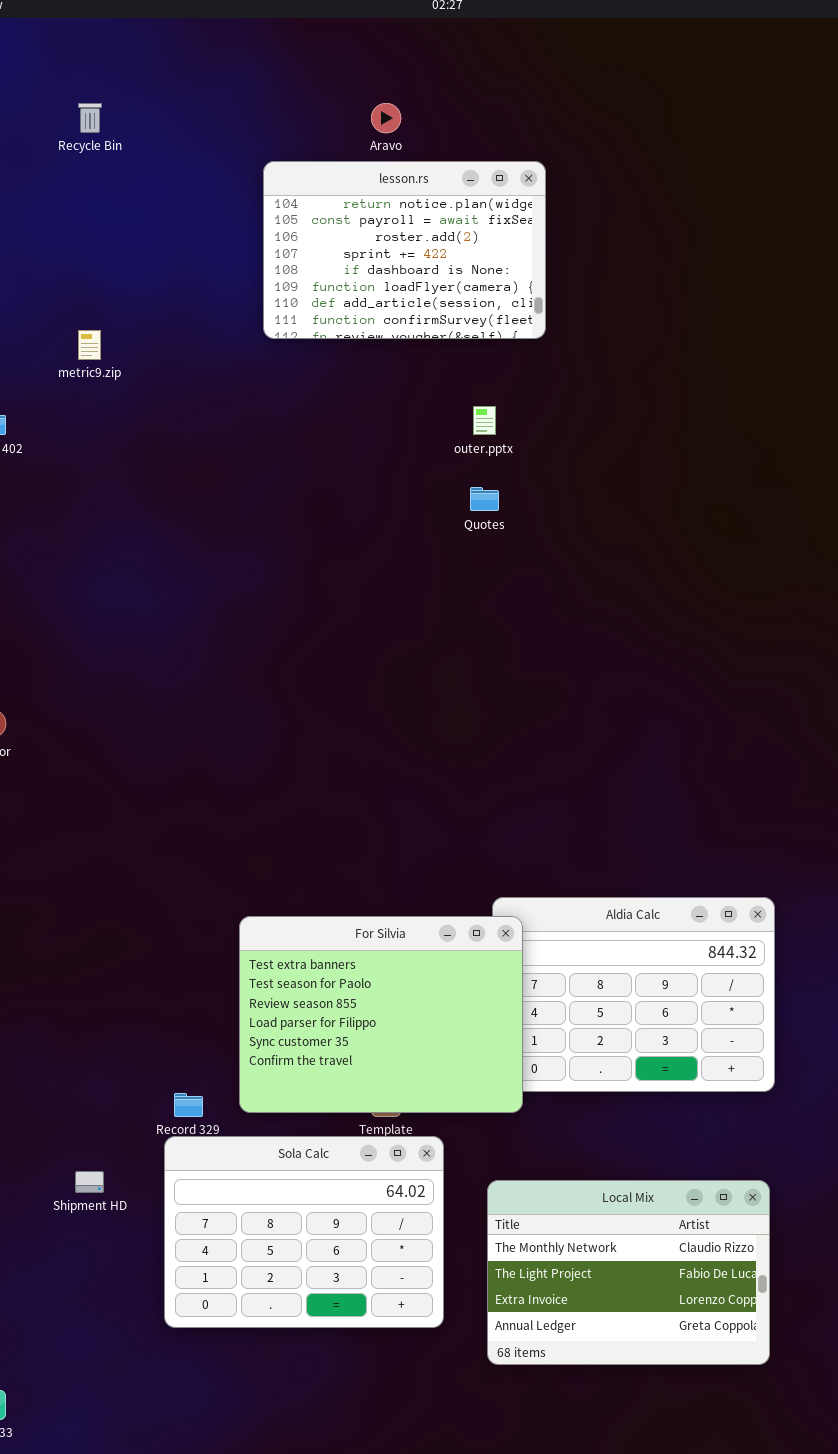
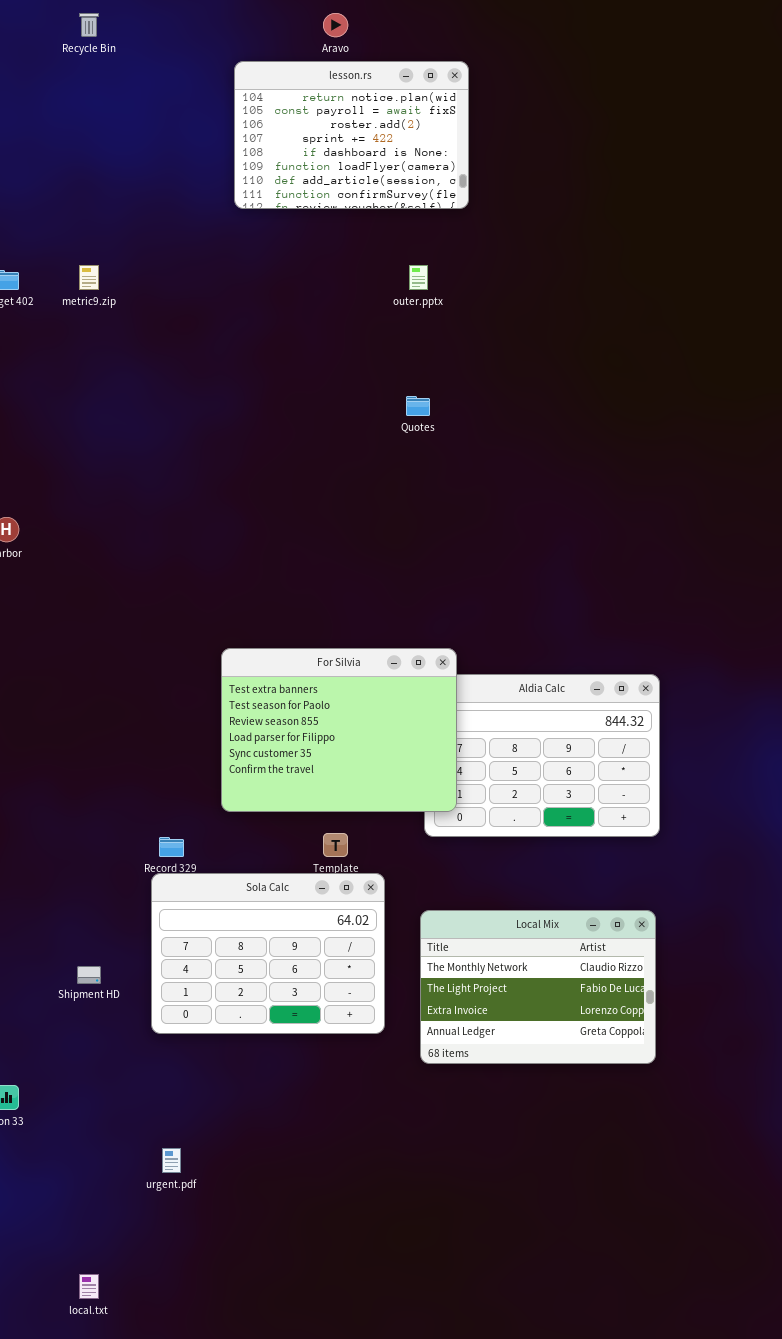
metric9.zip: [78,330,101,360] -> [79,265,99,290], moved
Quotes: [470,487,499,511] -> [406,396,430,416], moved
For Silvia: [239,916,523,1113] -> [221,648,457,812], moved
Shipment HD: [75,1171,104,1193] -> [77,966,101,984], moved

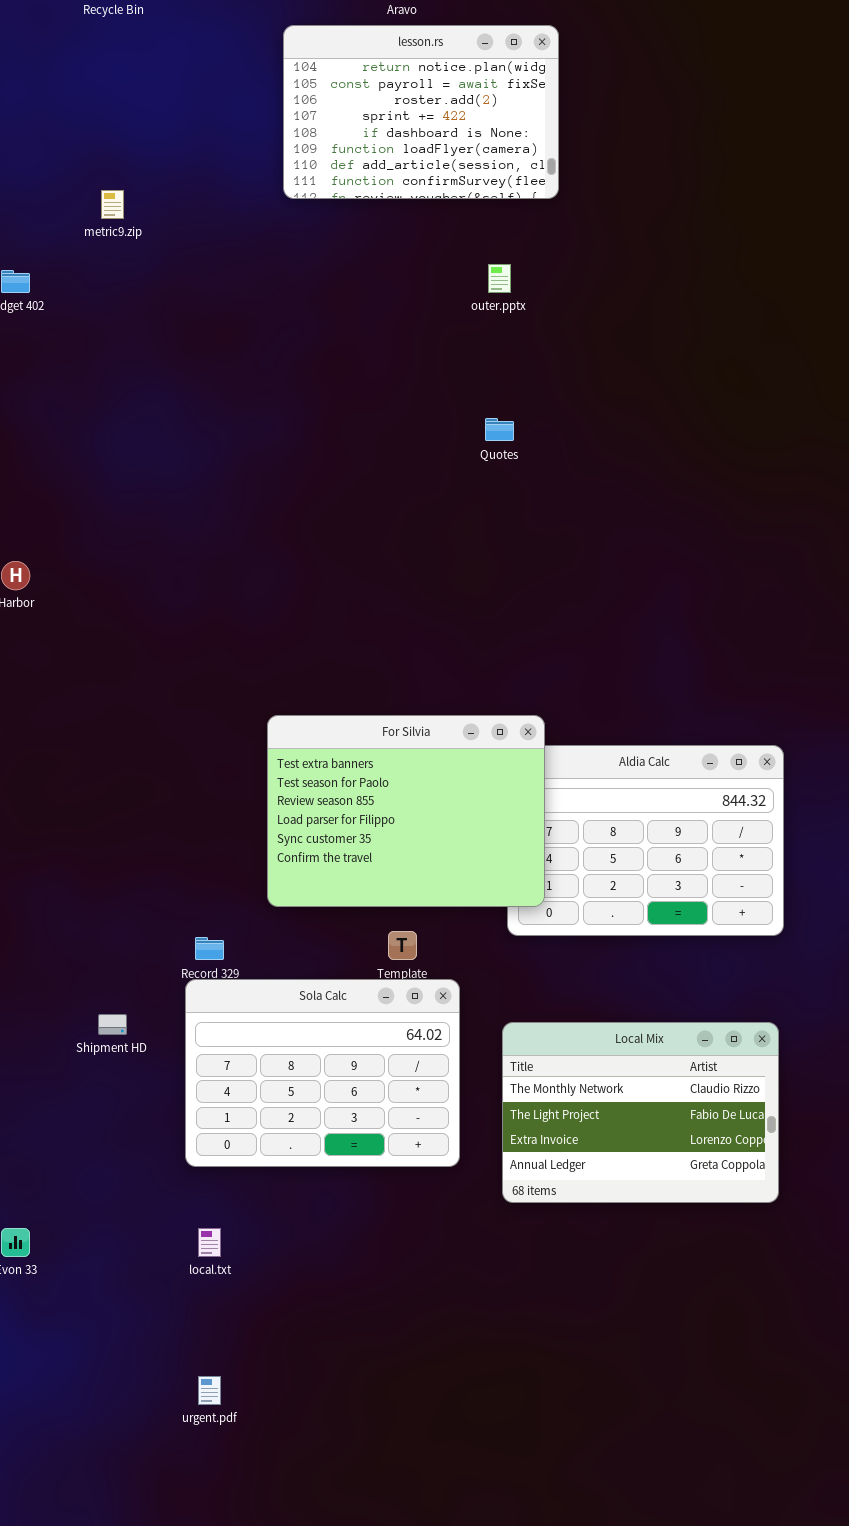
metric9.zip: [79,265,99,290] -> [101,190,124,219], moved
Shipment HD: [77,966,101,984] -> [98,1014,127,1035], moved
urgent.pdf: [162,1148,181,1173] -> [198,1376,221,1405], moved
local.txt: [79,1274,99,1299] -> [198,1228,221,1257], moved

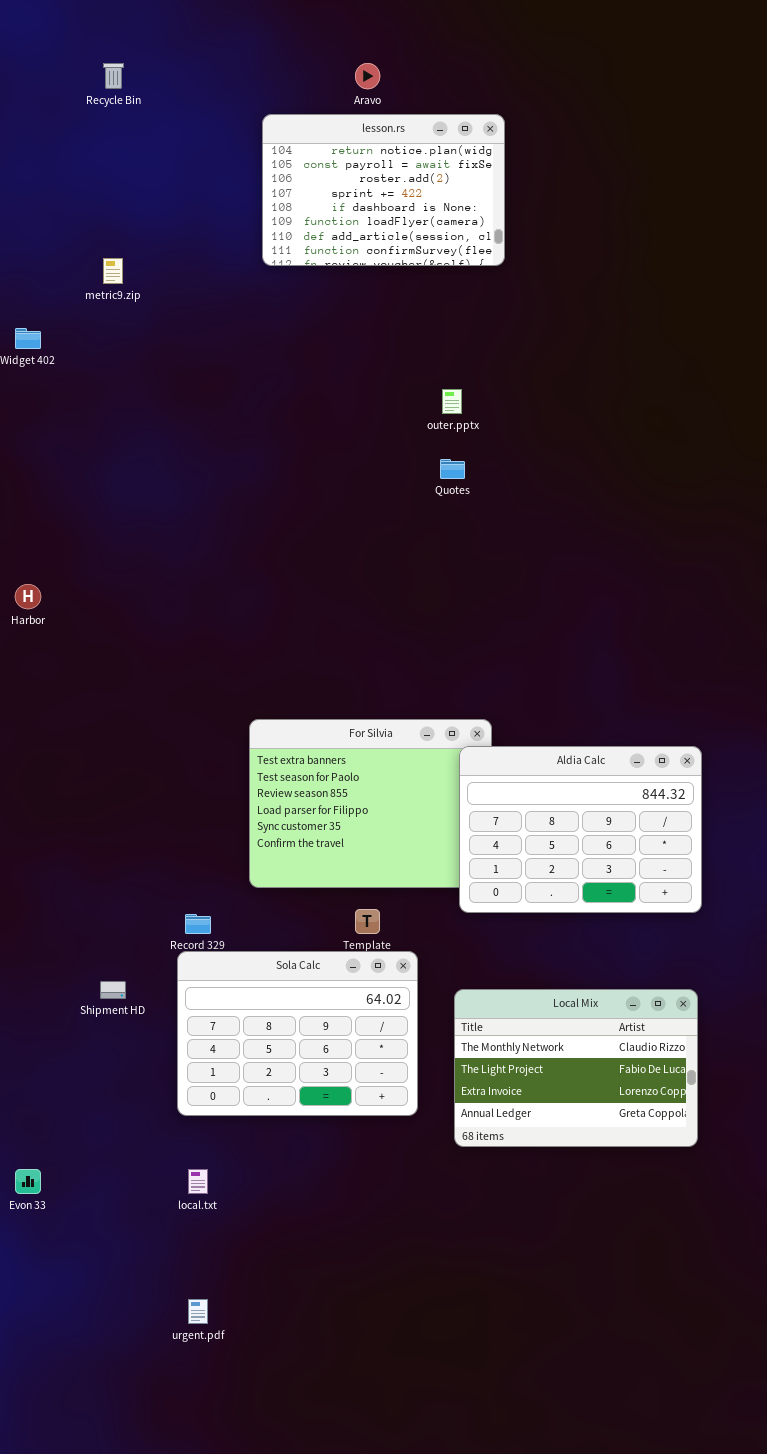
outer.pptx: [488,264,511,293] -> [442,389,462,414], moved
Aldia Calc: [507,745,784,936] -> [459,746,702,913], raised

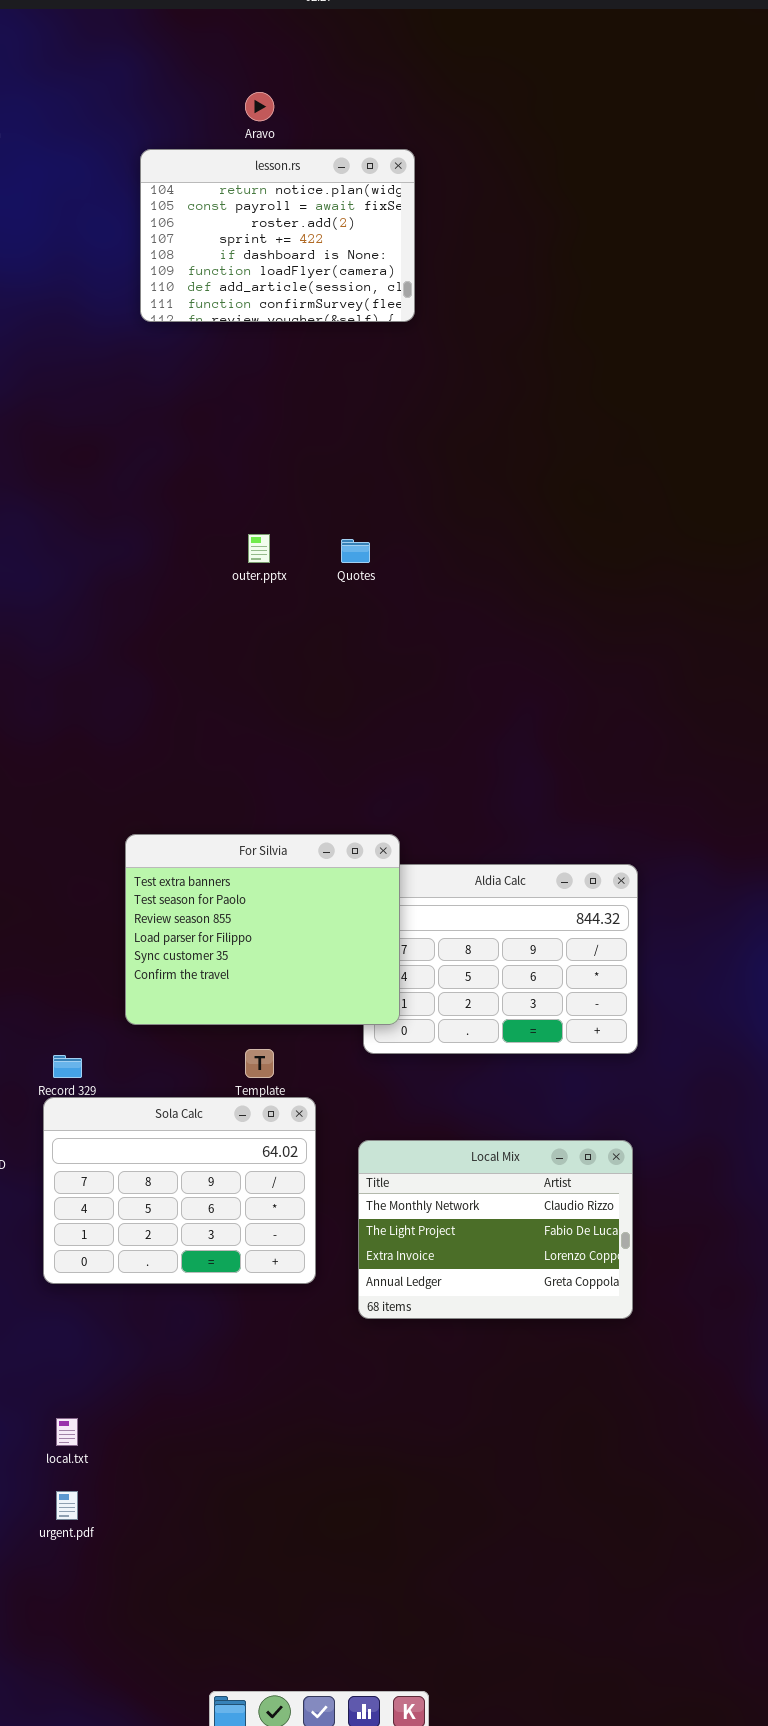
outer.pptx: [442,389,462,414] -> [248,534,270,563], moved
For Silvia: [249,719,492,888] -> [125,834,400,1025], raised
local.txt: [188,1169,208,1194] -> [56,1418,78,1446], moved

